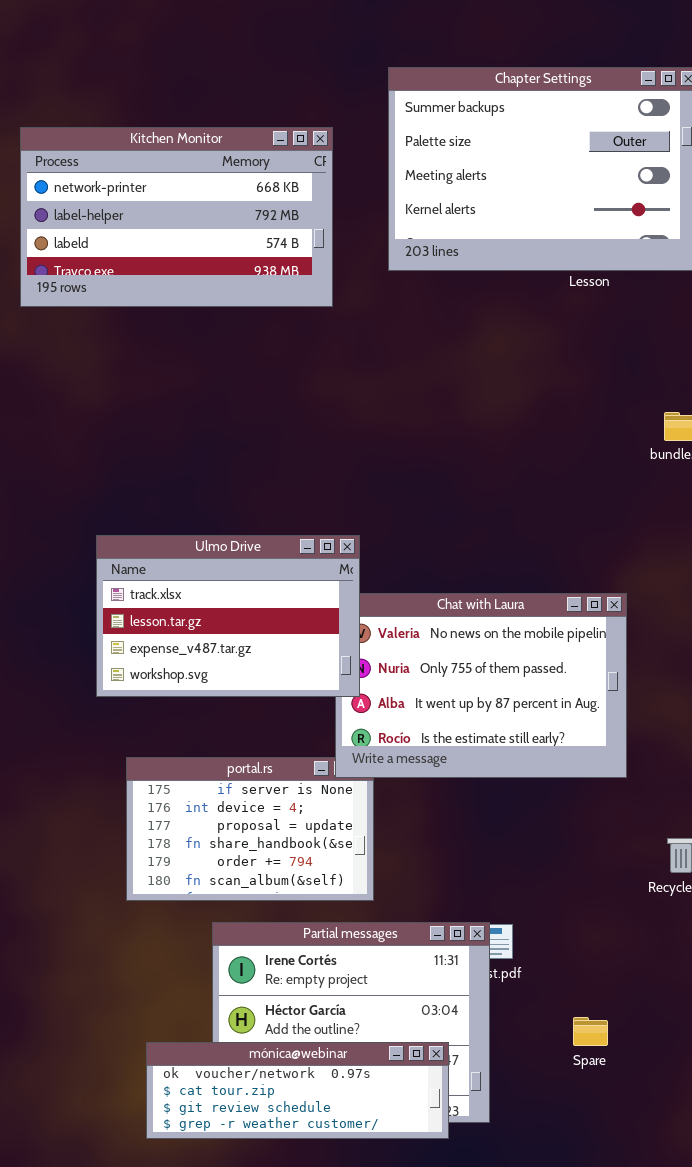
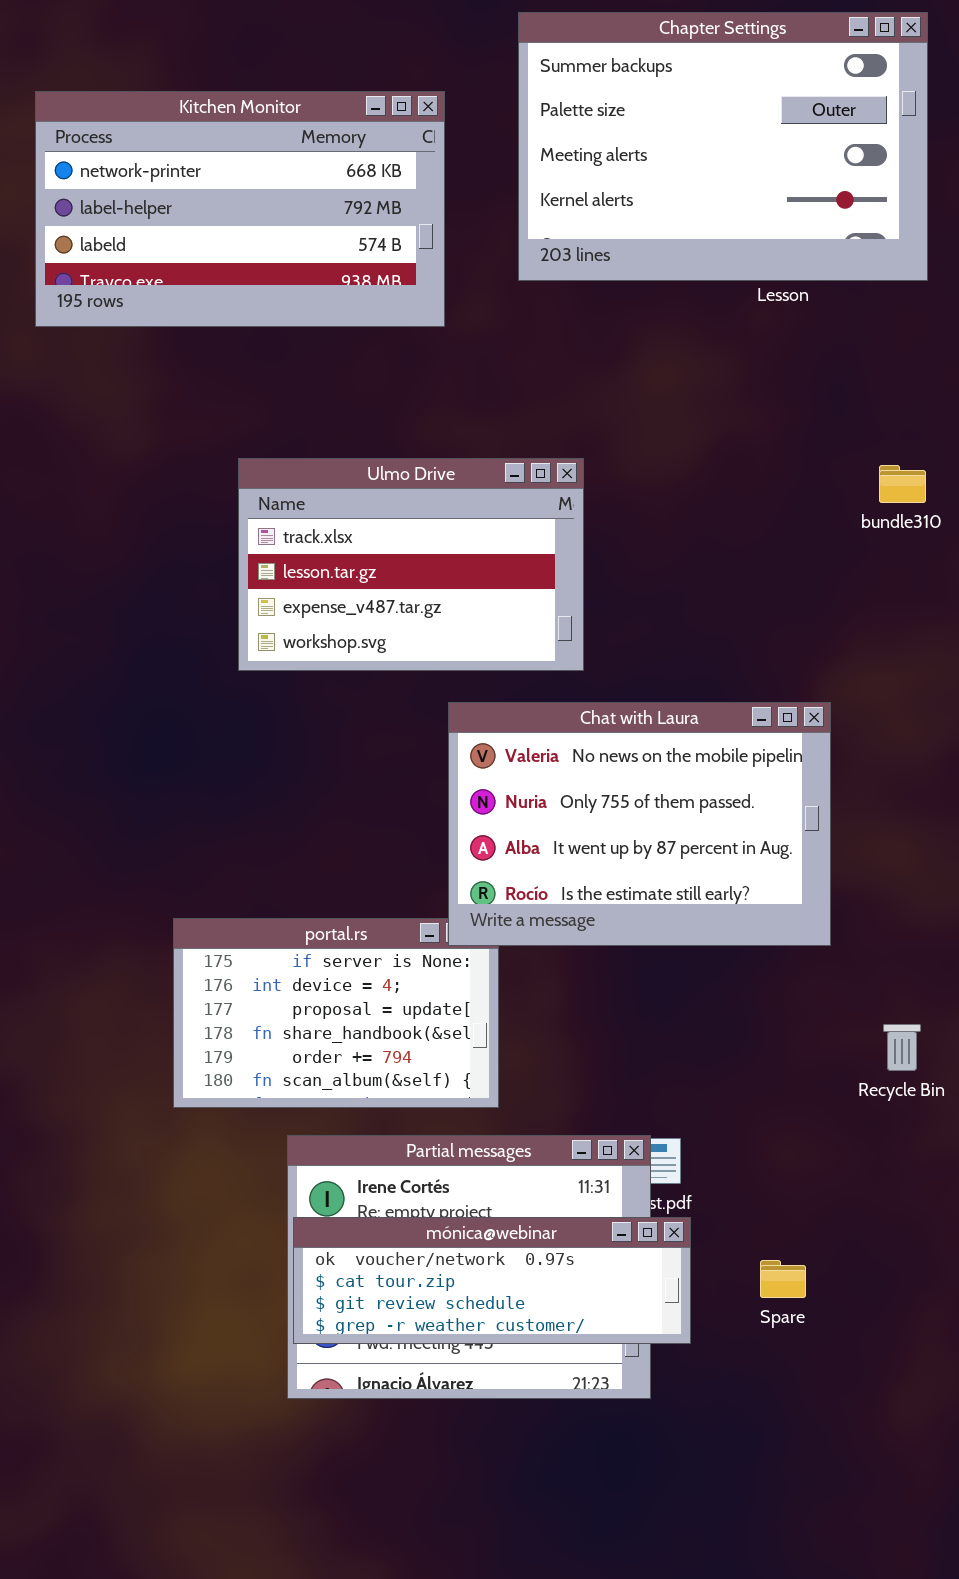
Ulmo Drive: [96,535,360,697] -> [238,458,584,671], moved
mónica@webinar: [146,1042,449,1139] -> [293,1217,691,1344], moved

